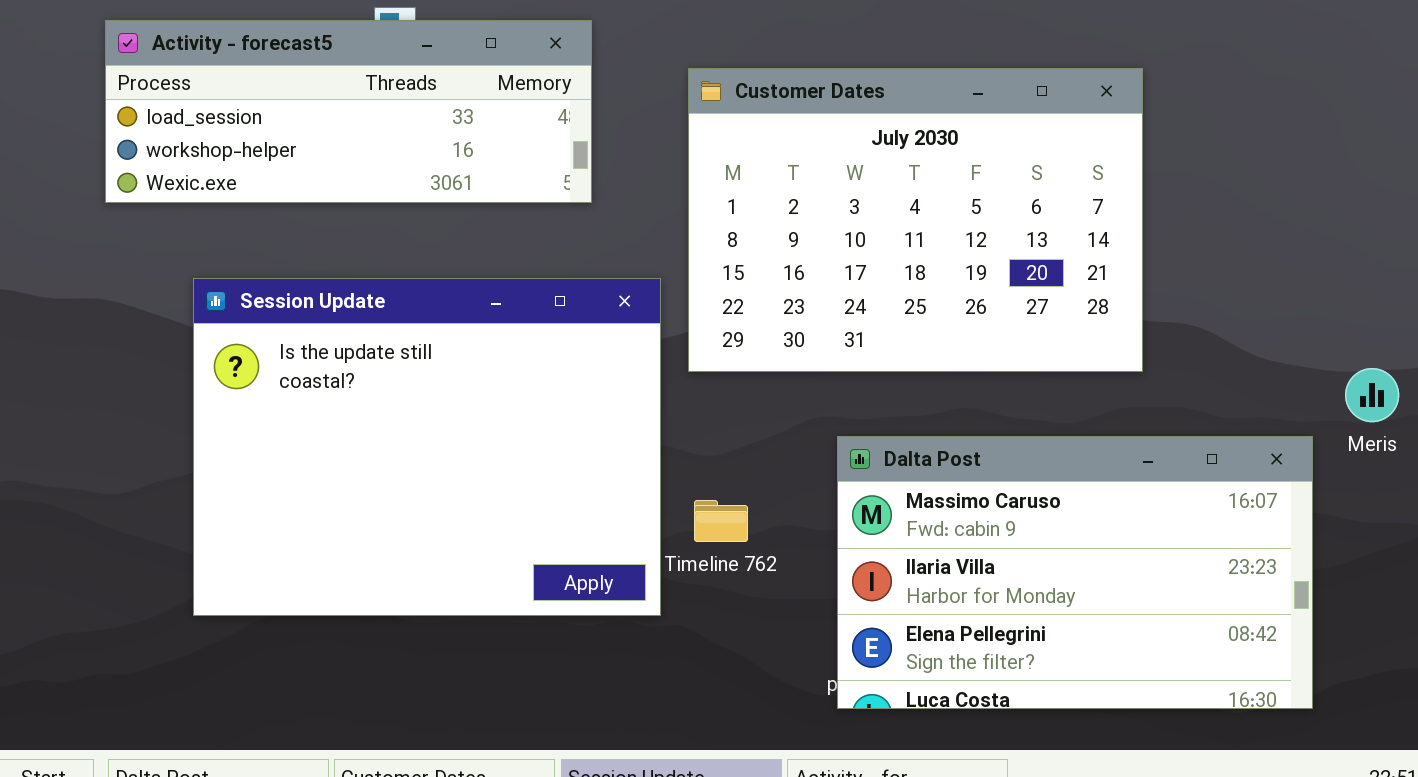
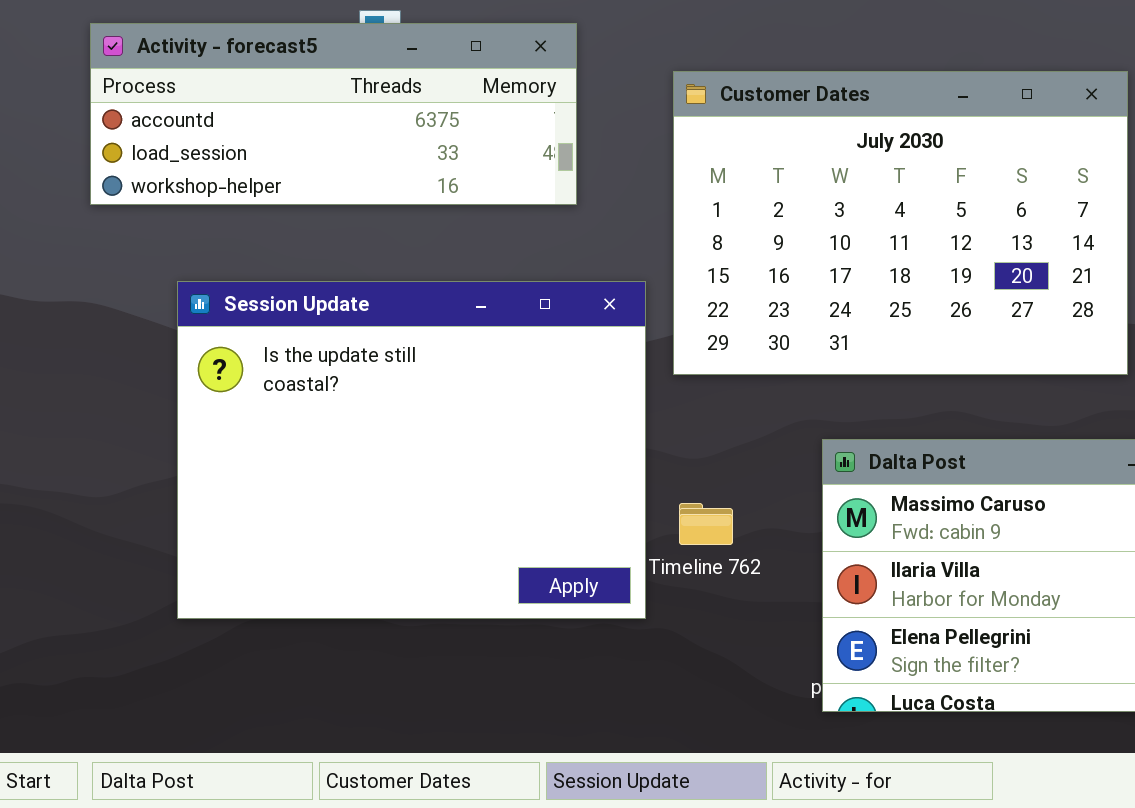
Activity - forecast5: [105,20,592,203] -> [90,23,577,205], scrolled up 1 row

